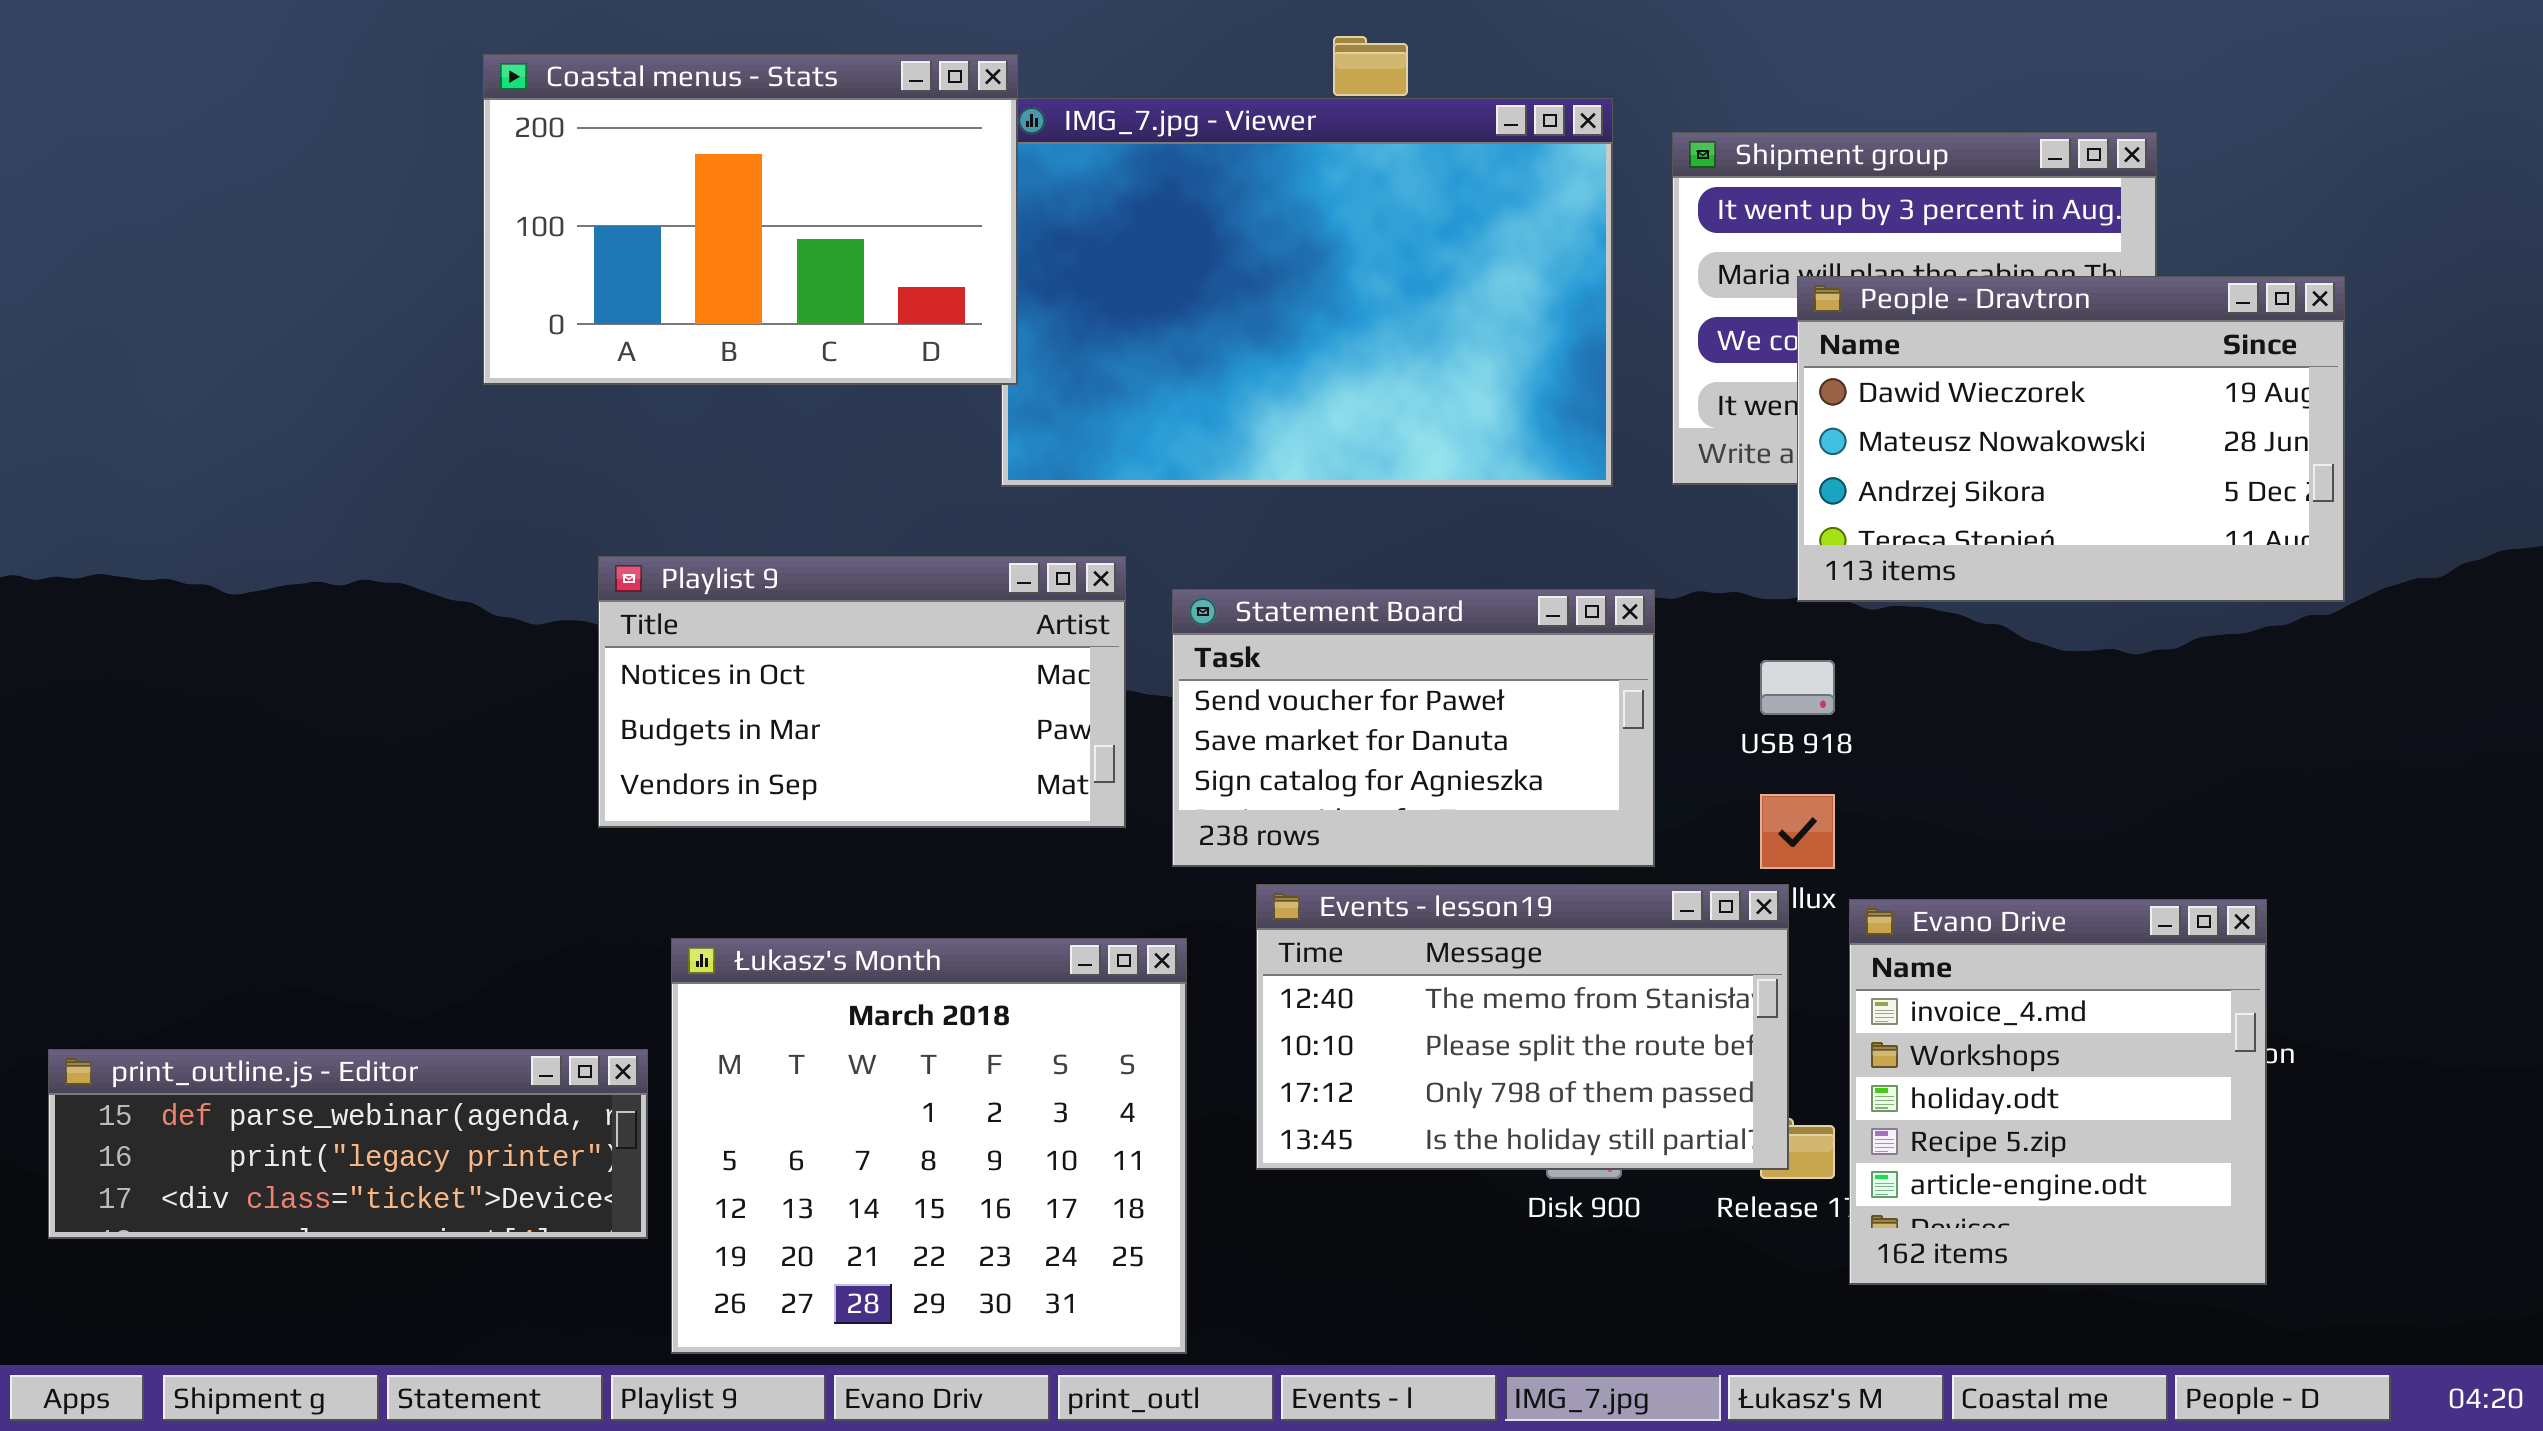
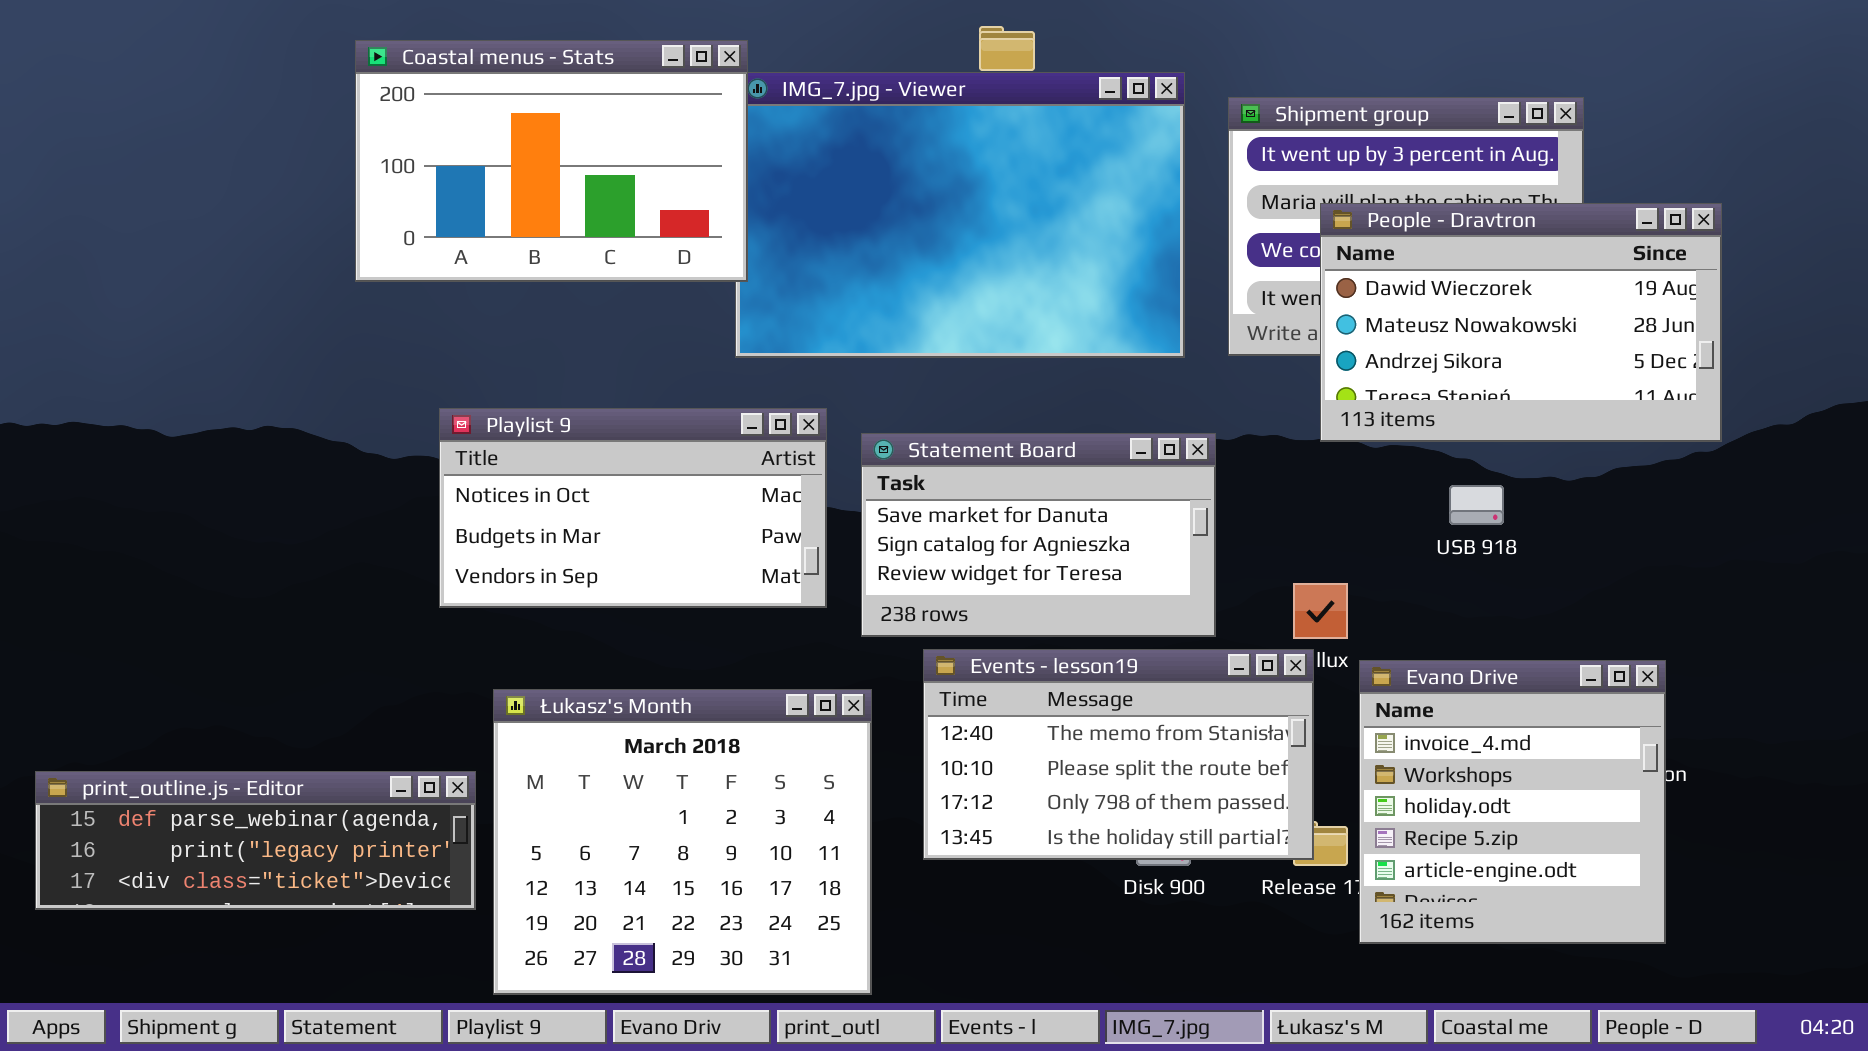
Statement Board: [1172,589,1655,867] -> [861,433,1216,637], scrolled down 1 row
USB 918: [1760,660,1835,715] -> [1449,485,1504,525], moved

